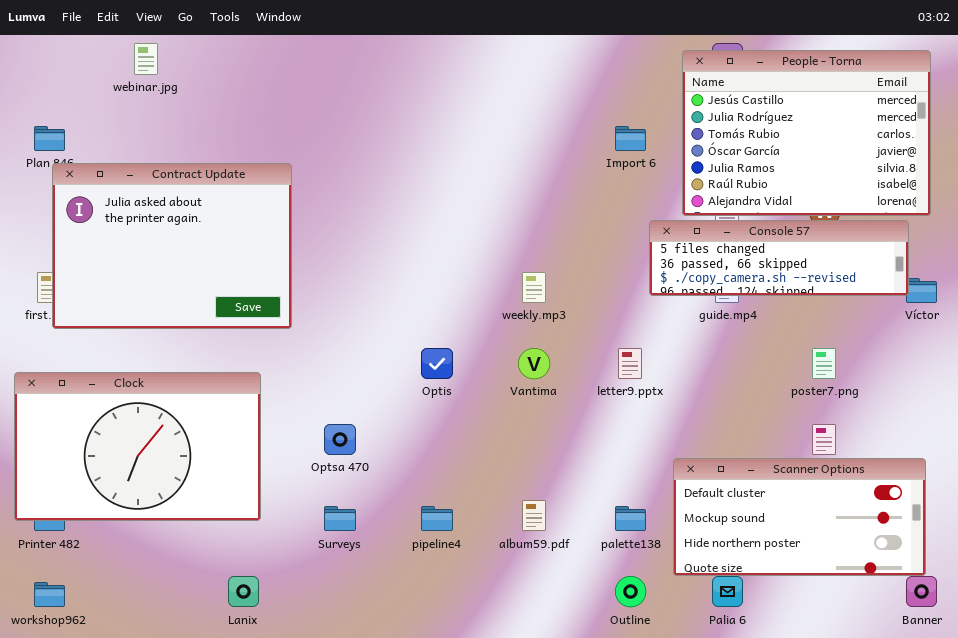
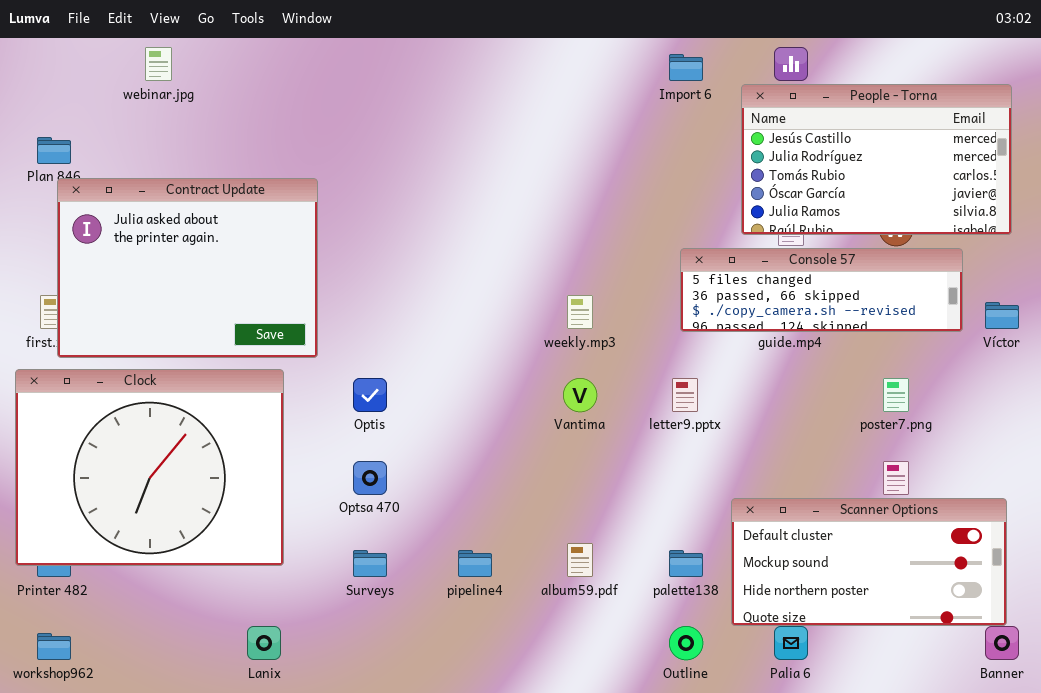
People - Torna: [682,50,931,216] -> [741,84,1012,235], resized
Import 6: [615,126,646,151] -> [669,54,703,81], moved
Console 57: [649,220,909,296] -> [680,248,963,332], moved
Optis: [421,348,453,379] -> [353,378,387,412], moved
Clock: [14,372,261,521] -> [15,369,284,566], resized

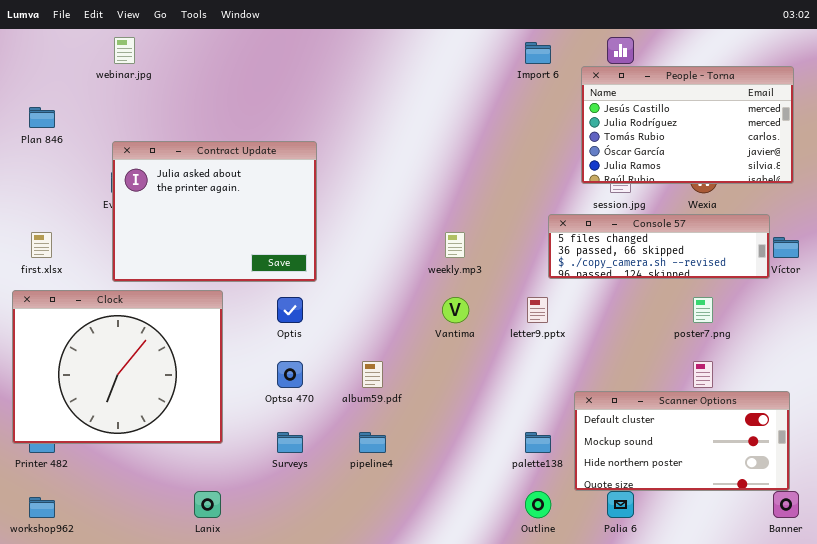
Contract Update: [57,178,318,358] -> [112,141,317,282], moved
Console 57: [680,248,963,332] -> [548,214,770,279], moved
album59.pdf: [567,543,593,577] -> [362,361,383,388], moved

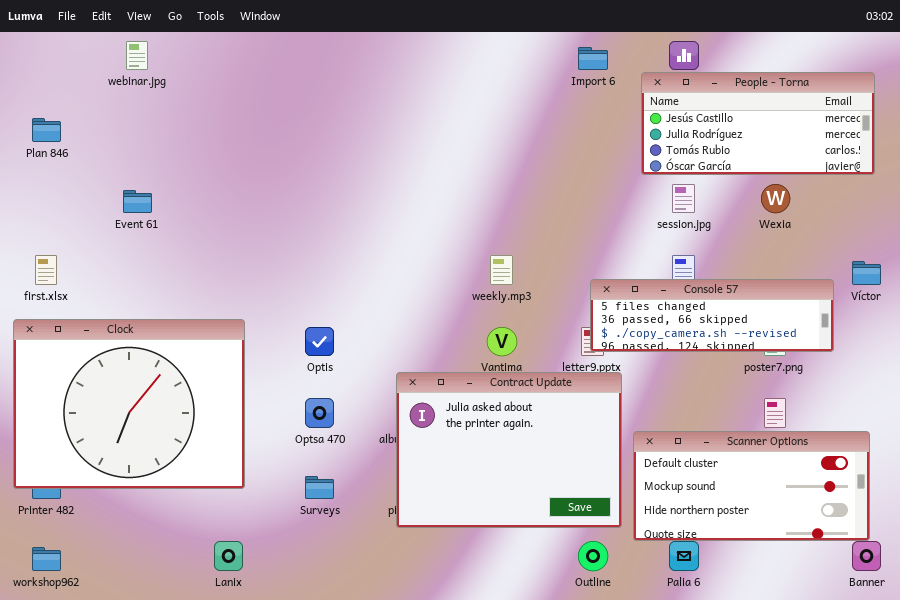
People - Torna: [581,66,794,184] -> [641,72,875,175], resized
Contract Update: [112,141,317,282] -> [396,372,622,528], moved
Console 57: [548,214,770,279] -> [590,279,834,352], moved

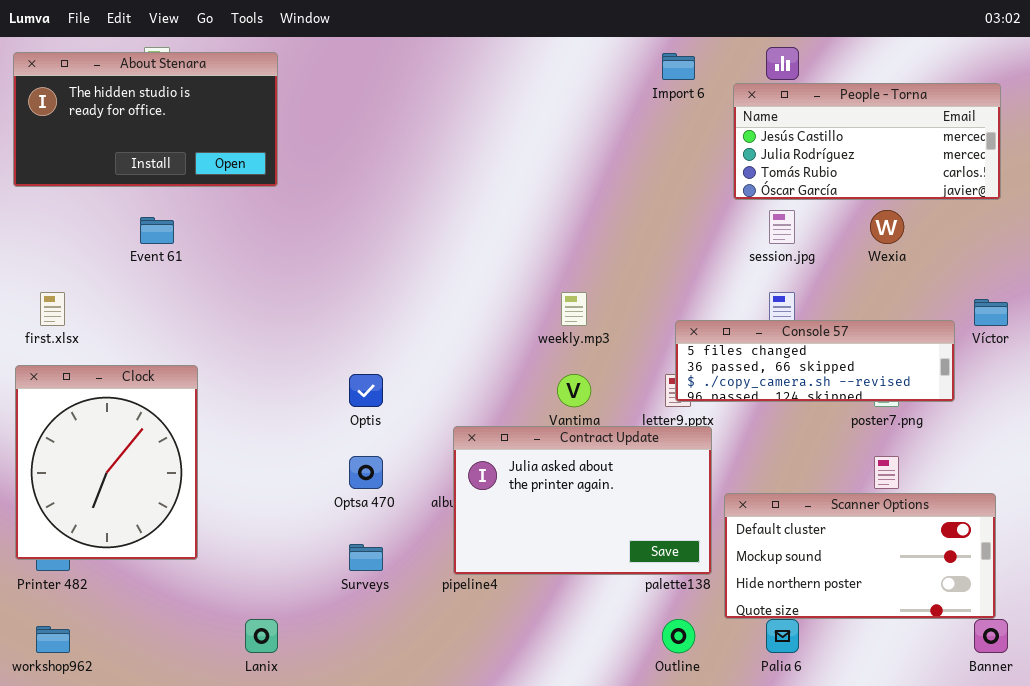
About Stenara: none -> [13,52,278,187], opened
Clock: [13,319,245,489] -> [15,365,198,560], resized
Contract Update: [396,372,622,528] -> [453,426,712,575], resized

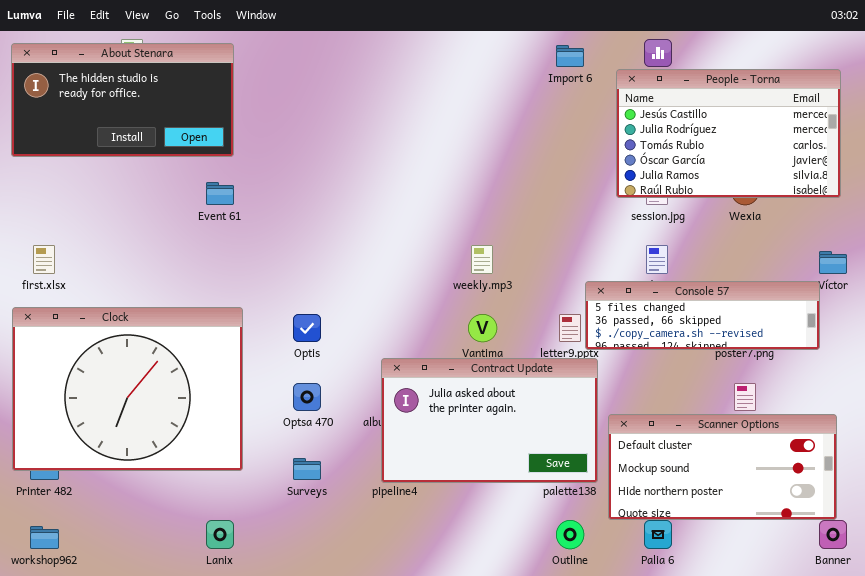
People - Torna: [733,83,1001,200] -> [616,69,841,198], resized
Event 61: [140,217,174,244] -> [206,182,234,205], moved
Console 57: [675,320,955,402] -> [585,281,820,350], moved
Clock: [15,365,198,560] -> [12,307,243,471], resized

